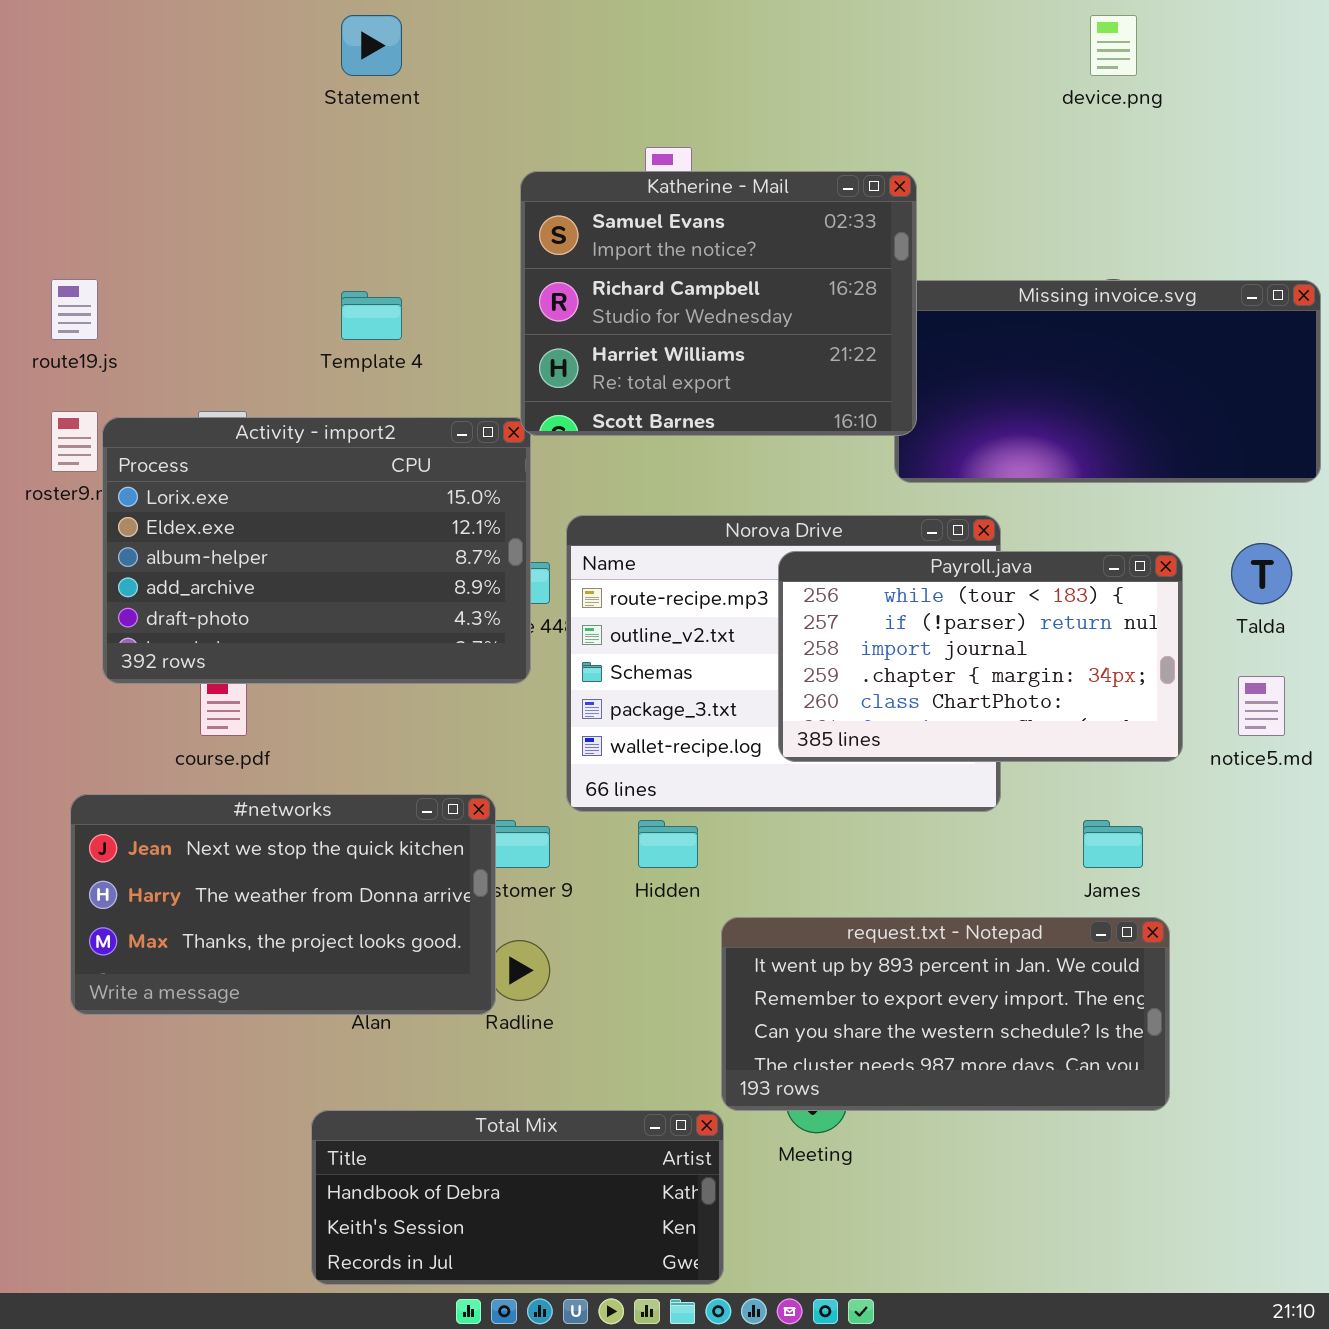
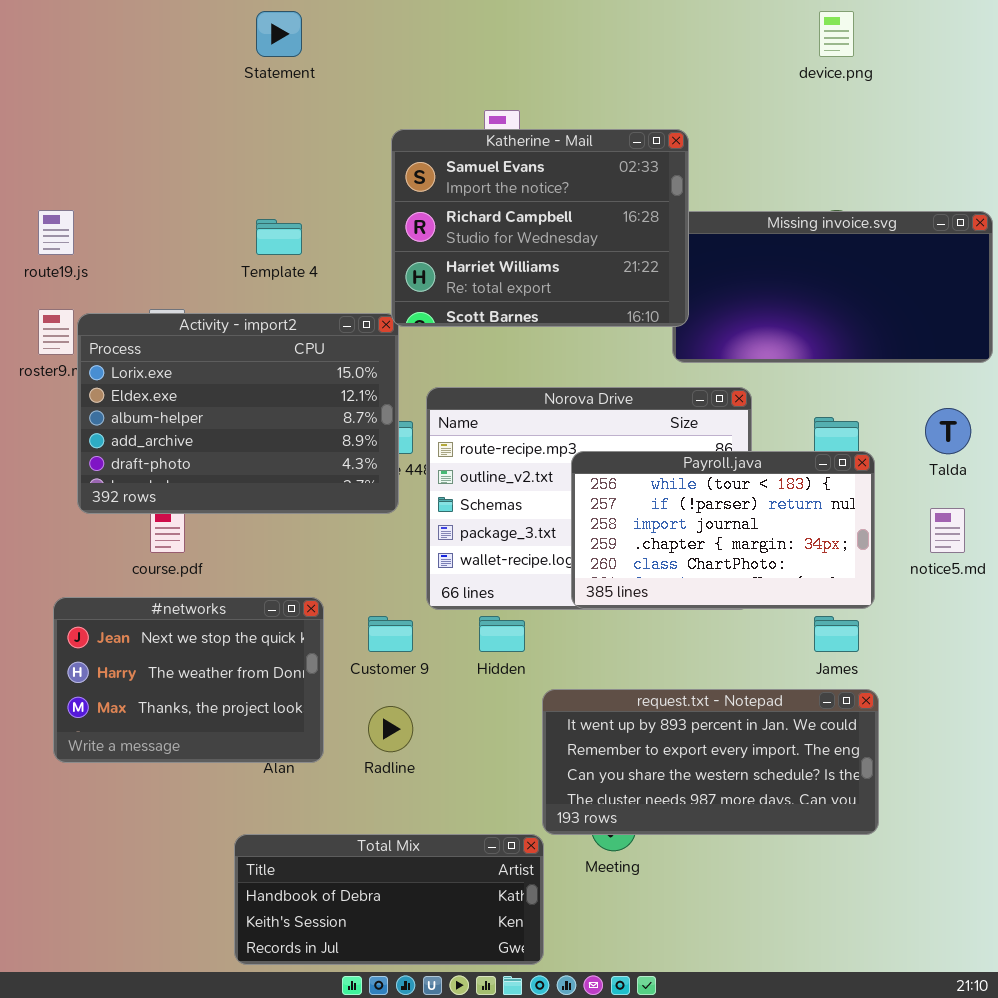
Payroll.java: [778,551,1183,762] -> [571,451,875,609], moved
#networks: [70,794,496,1015] -> [53,597,324,763], resized

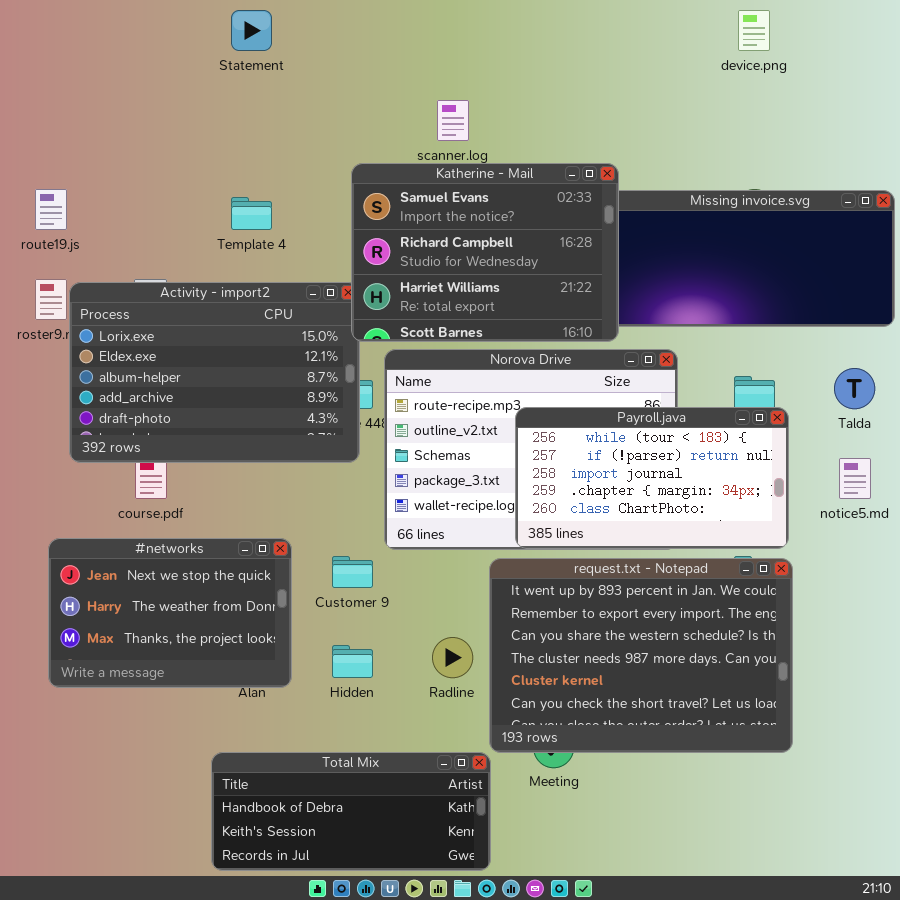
Katherine - Mail: [391,129,689,327] -> [351,163,619,342], moved
Hidden: [479,616,525,652] -> [332,645,373,678], moved
request.txt - Notepad: [542,689,879,835] -> [489,558,793,753], resized
Radline: [368,706,413,752] -> [432,637,473,678], moved

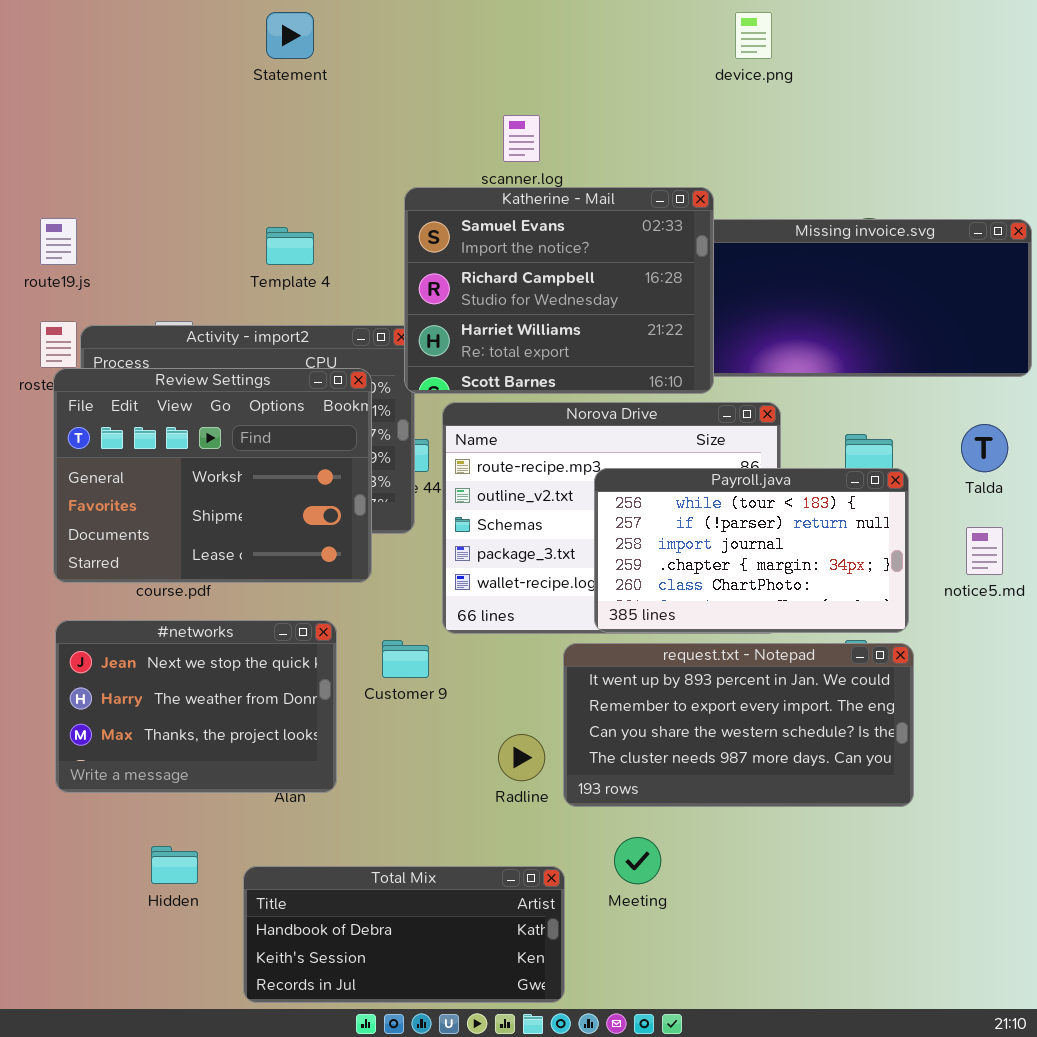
device.png: [738,10,770,51] -> [735,12,772,59], moved
Review Settings: none -> [53,368,372,583], opened
request.txt - Notepad: [489,558,793,753] -> [563,643,914,807], resized
Hidden: [332,645,373,678] -> [151,846,198,884], moved

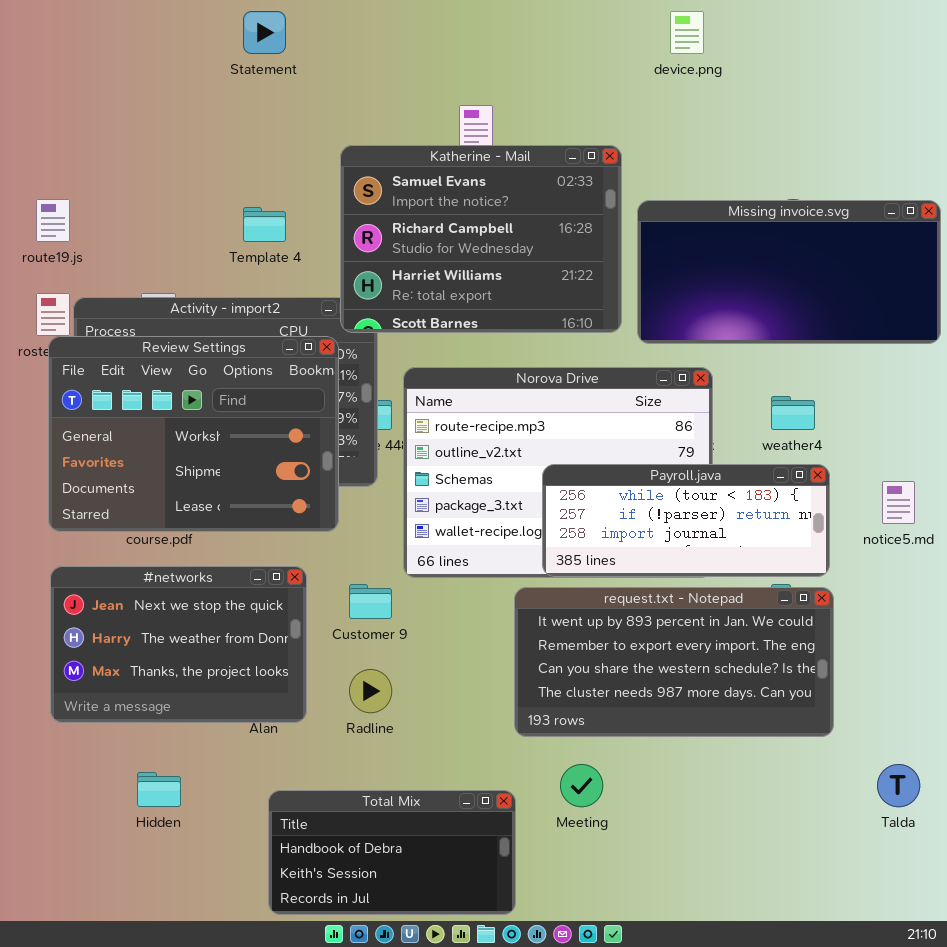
Katherine - Mail: [404,187,714,394] -> [340,145,622,333], moved
Talda: [961,424,1008,472] -> [877,764,920,807], moved
Payroll.java: [594,468,909,633] -> [542,464,830,577], resized
Radline: [498,734,545,781] -> [349,669,392,713], moved
Total Mix: [243,866,565,1003] -> [268,790,516,915], resized

